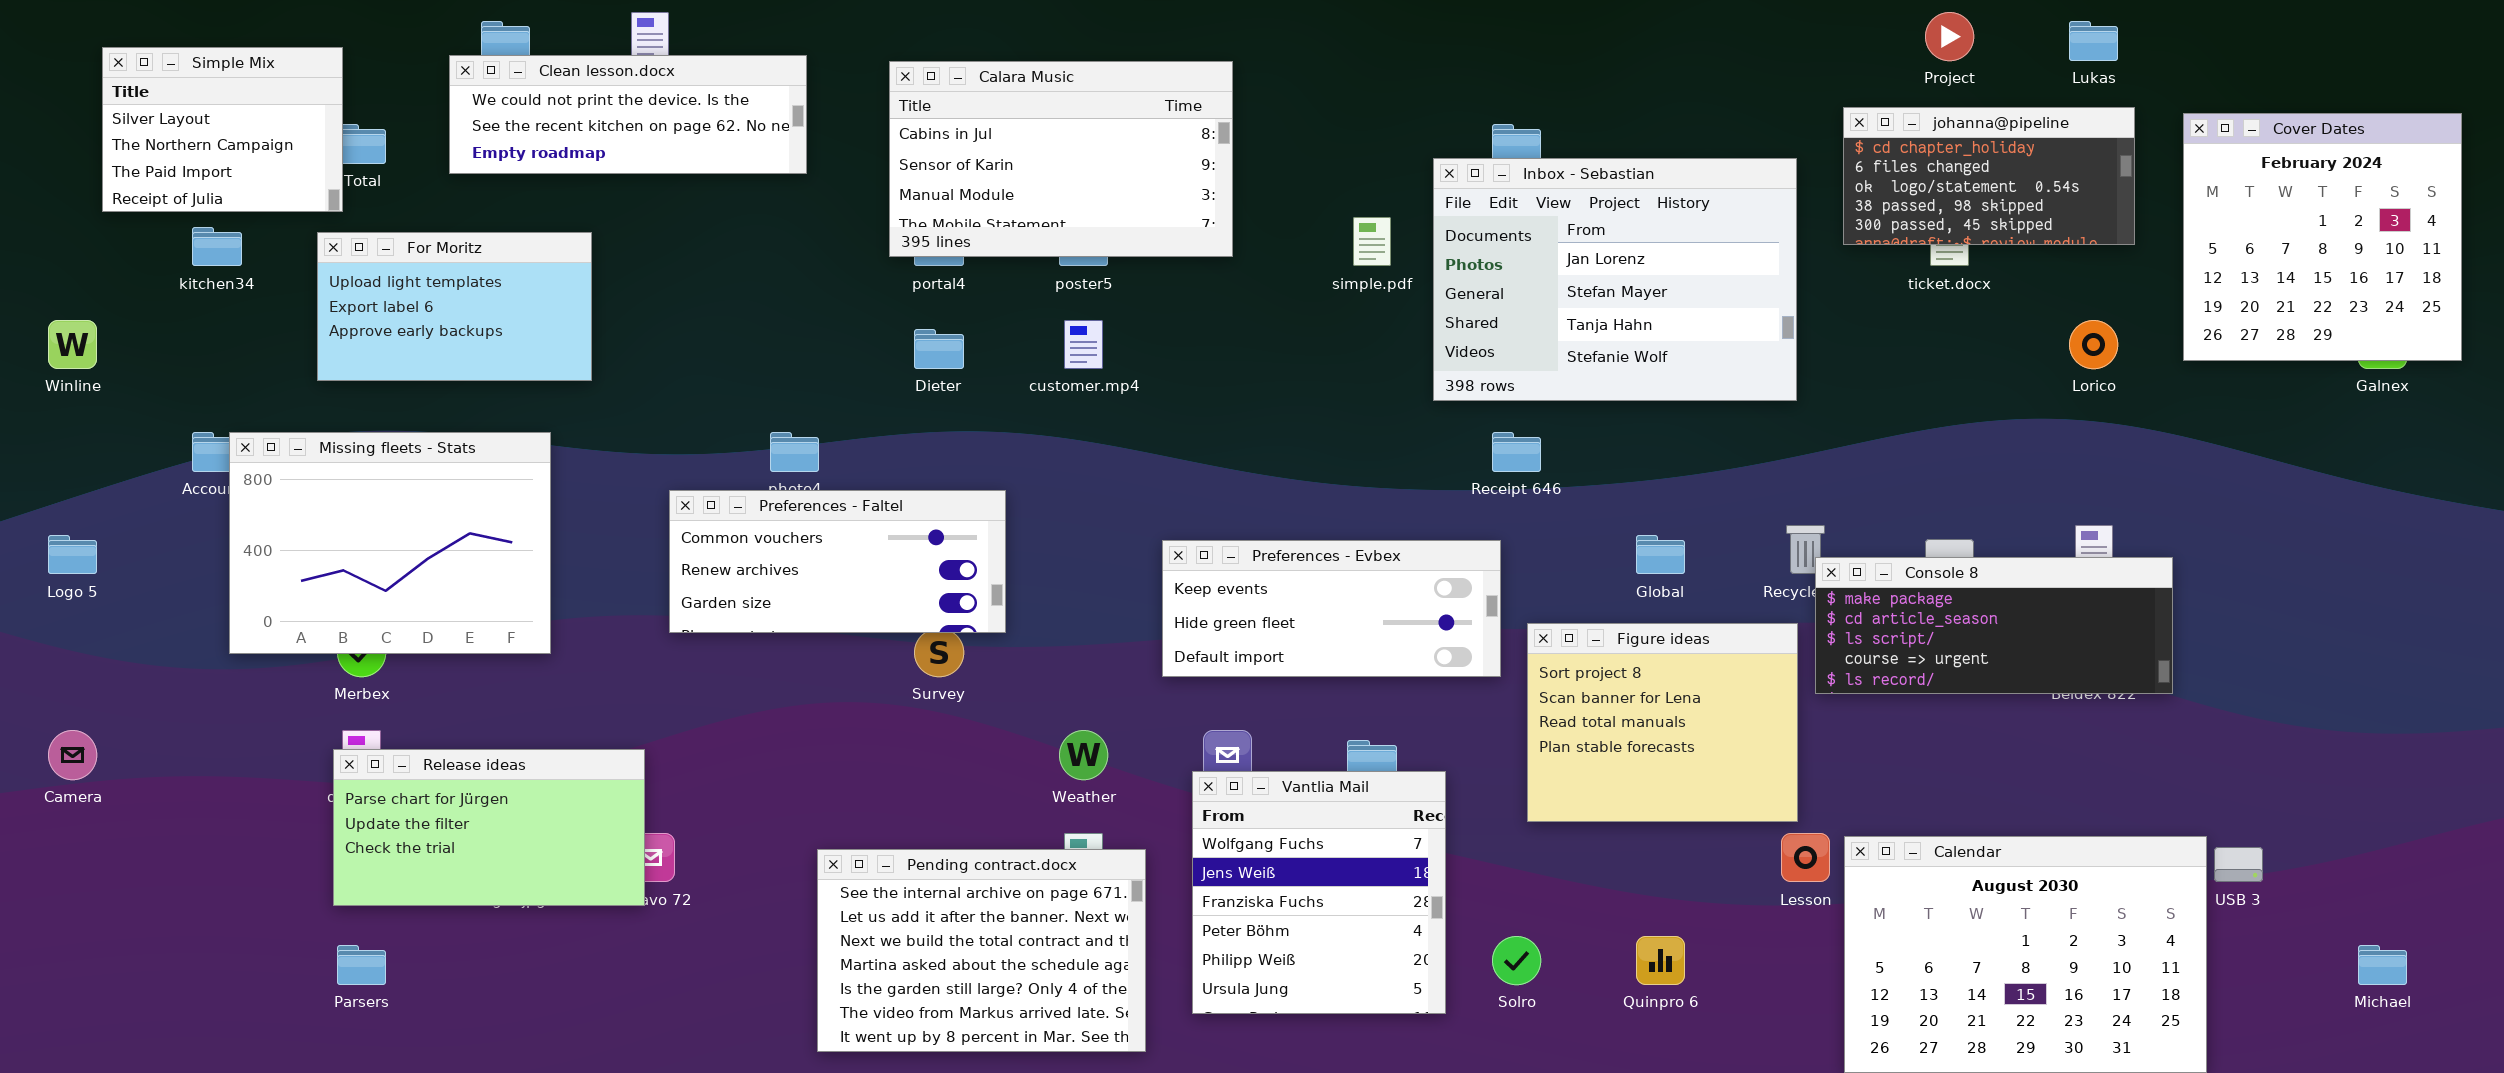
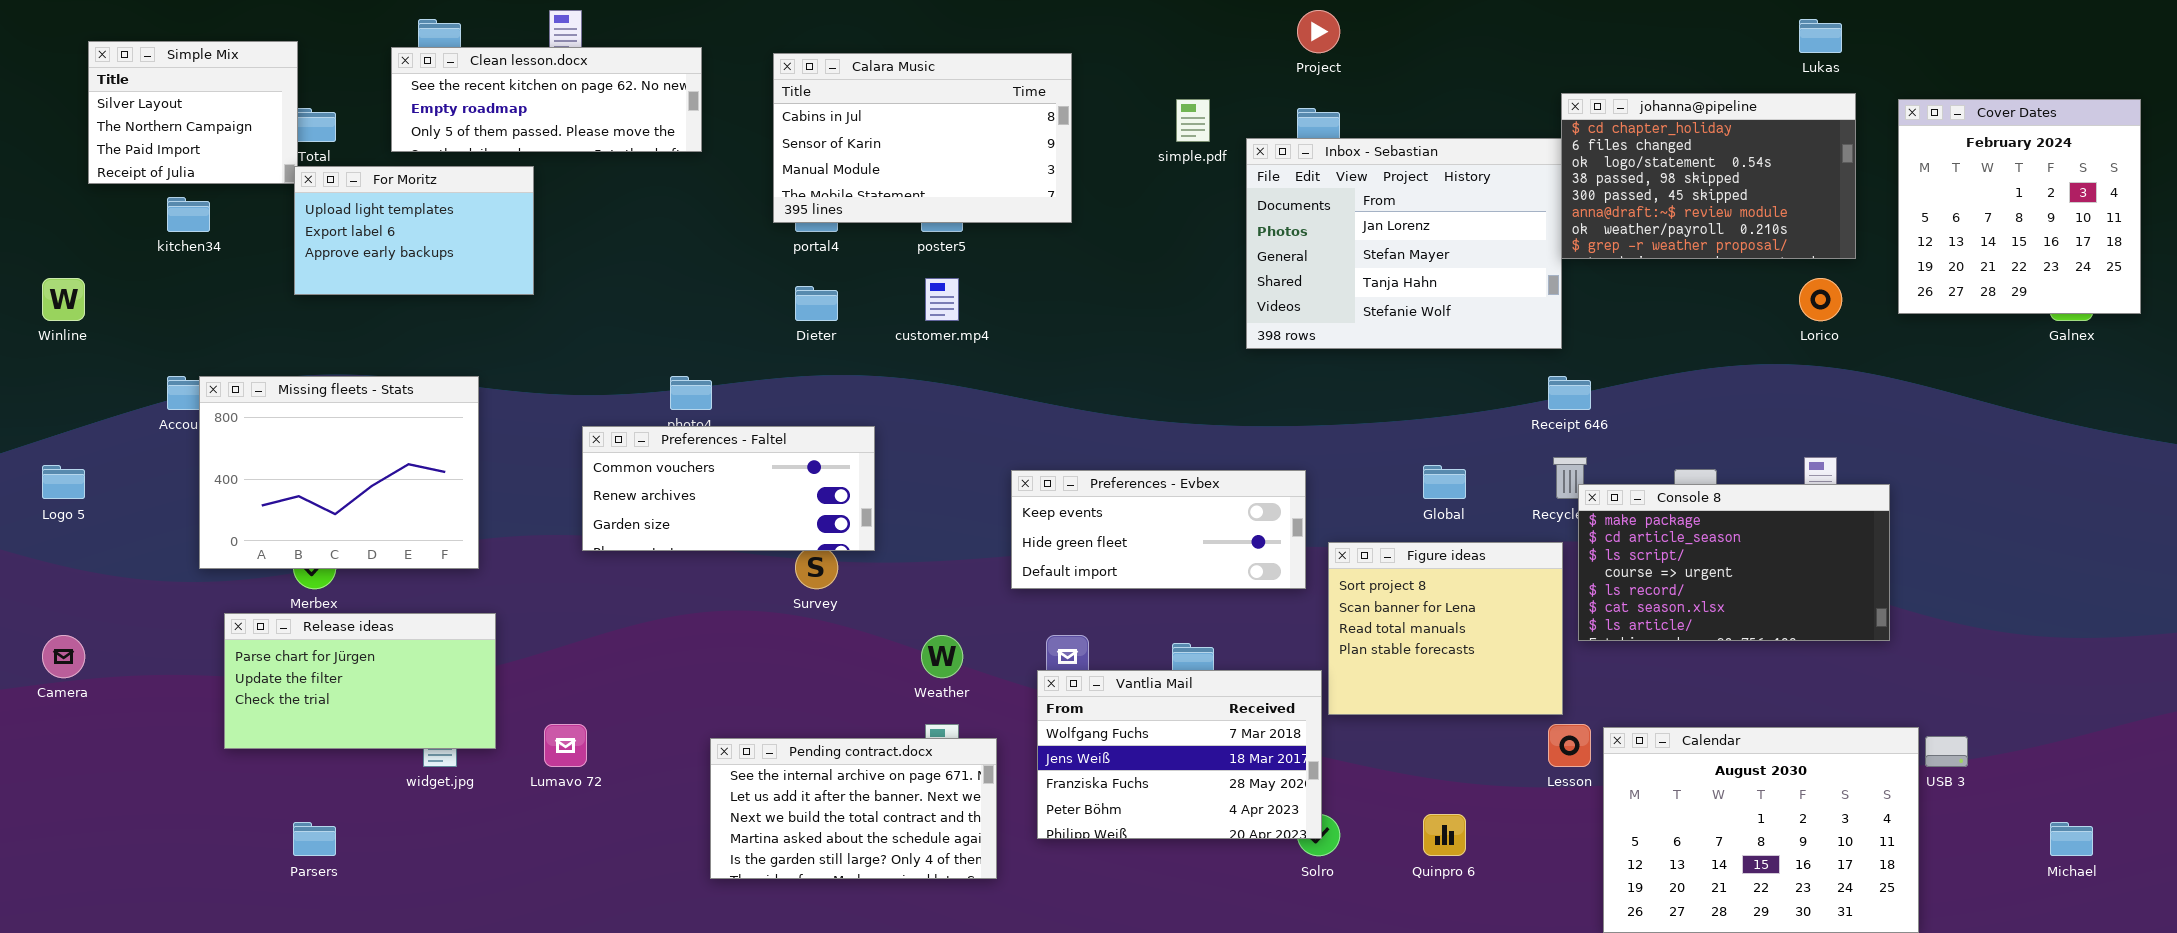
Project: [1925,12,1974,61] -> [1297,10,1340,53], moved
Clean lesson.docx: [449,55,807,174] -> [391,47,702,152], scrolled down 1 row
johanna@pipeline: [1843,107,2135,245] -> [1561,93,1856,259], resized
simple.pdf: [1353,217,1391,266] -> [1176,99,1210,142], moved
For Moritz: [317,232,592,381] -> [294,166,534,295], moved
Receipt 646: [1492,432,1541,472] -> [1548,376,1591,410], moved
Console 8: [1815,557,2173,694] -> [1578,484,1890,641], resized
Release ideas: [333,749,645,906] -> [224,613,496,749], moved
Vantlia Mail: [1192,771,1446,1014] -> [1037,670,1322,839], resized
Pending contract.docx: [817,849,1146,1052] -> [710,738,997,879], resized

